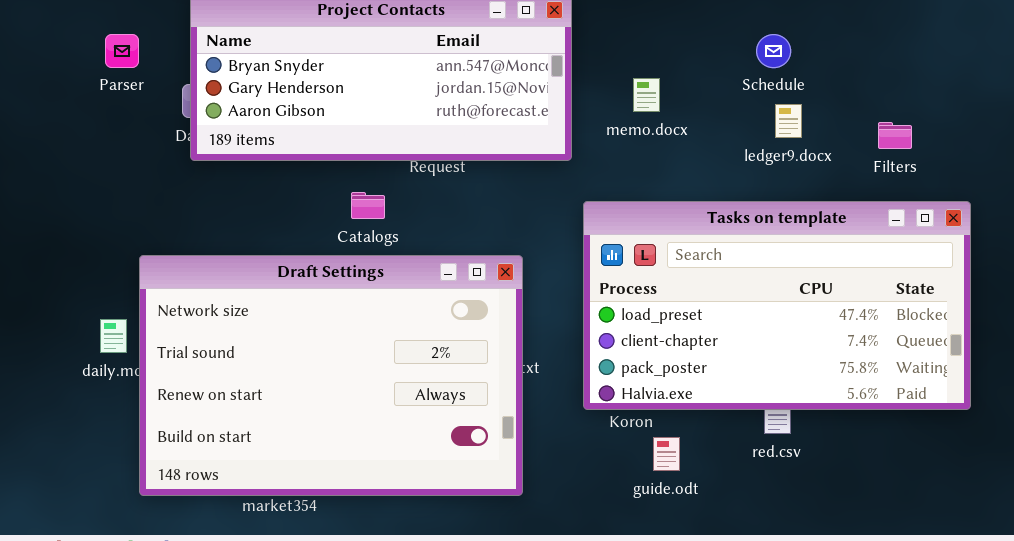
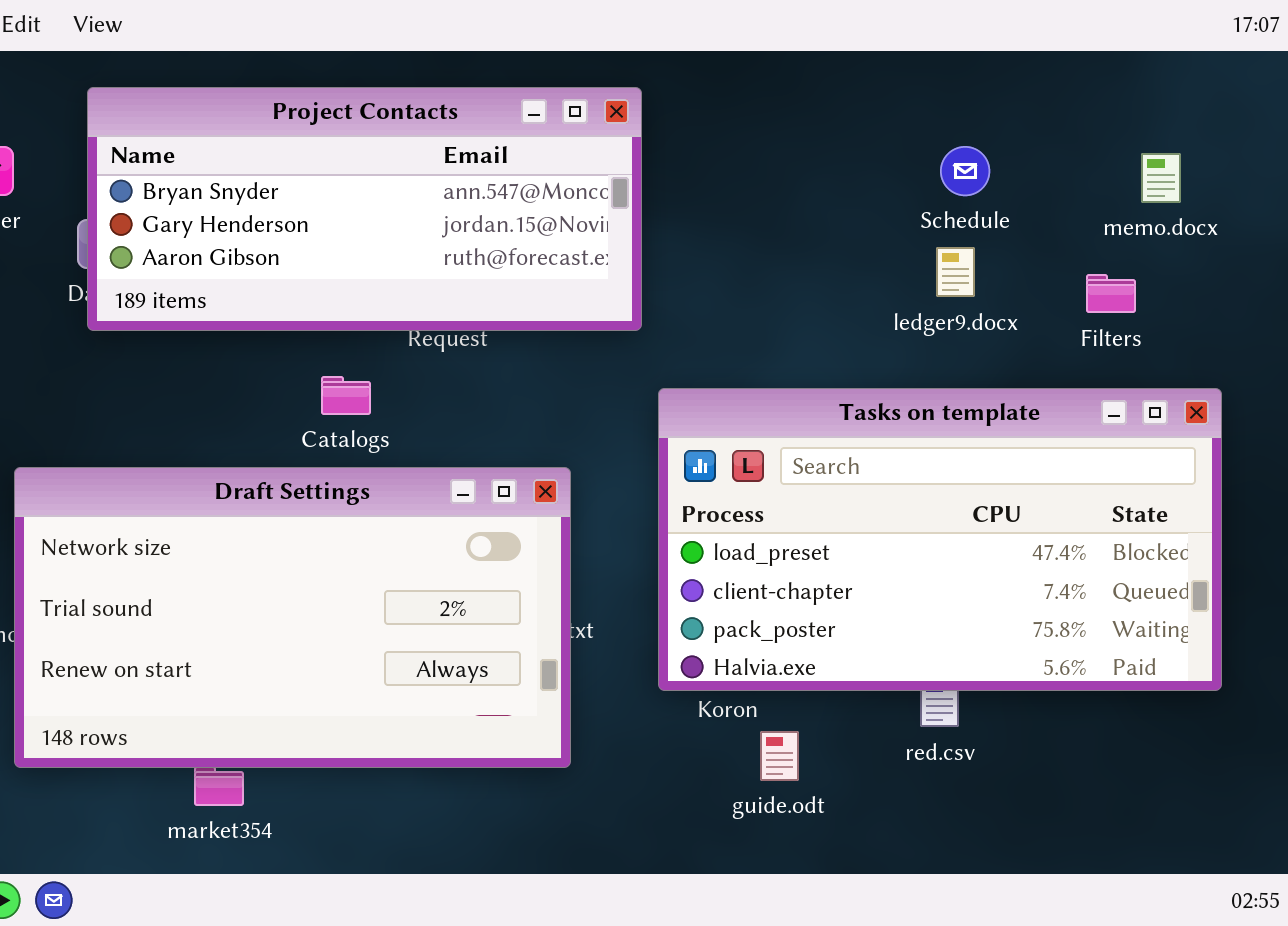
Schedule: [756,34,791,68] -> [940,146,990,196], moved
memo.docx: [633,78,660,112] -> [1141,153,1181,203], moved
Draft Settings: [139,255,523,496] -> [14,467,571,768], resized

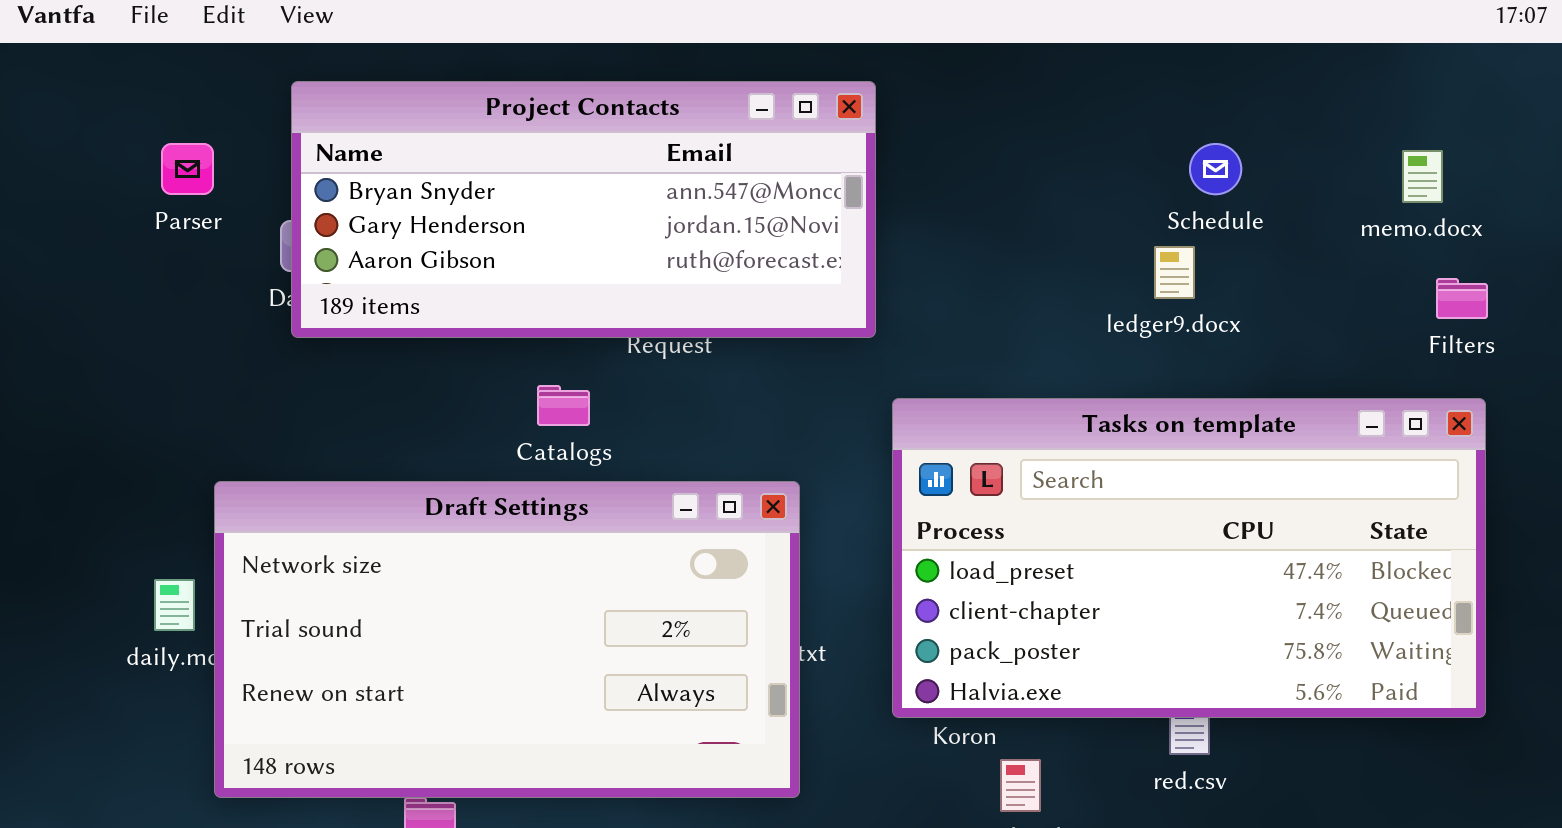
ledger9.docx: [936,247,975,297] -> [1154,246,1195,299], moved
Filters: [1086,274,1136,313] -> [1436,278,1488,319], moved

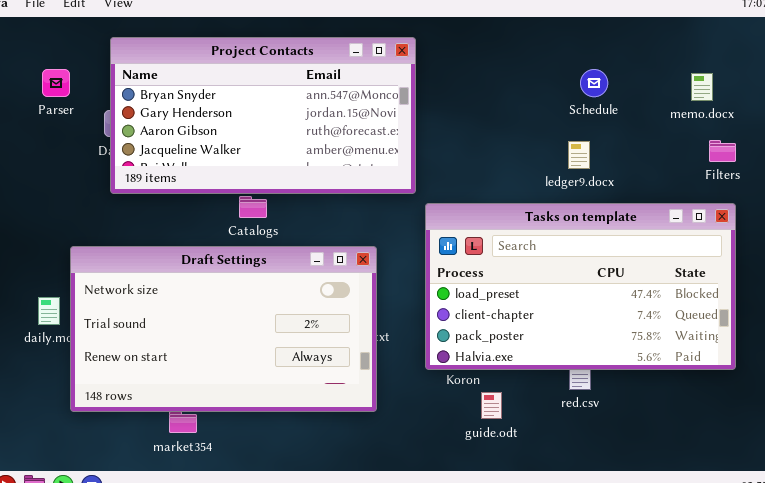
Project Contacts: [291,81,876,338] -> [110,37,416,194], resized
ledger9.docx: [1154,246,1195,299] -> [568,141,590,169], moved

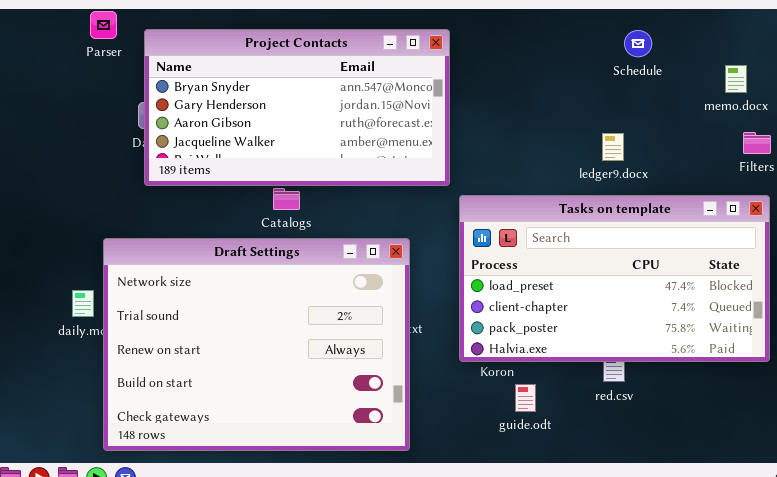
Parser: [42,69,70,97] -> [90,11,117,39], moved
Schedule: [580,69,608,97] -> [624,30,652,57], moved
Draft Settings: [70,246,377,412] -> [103,238,410,451], resized

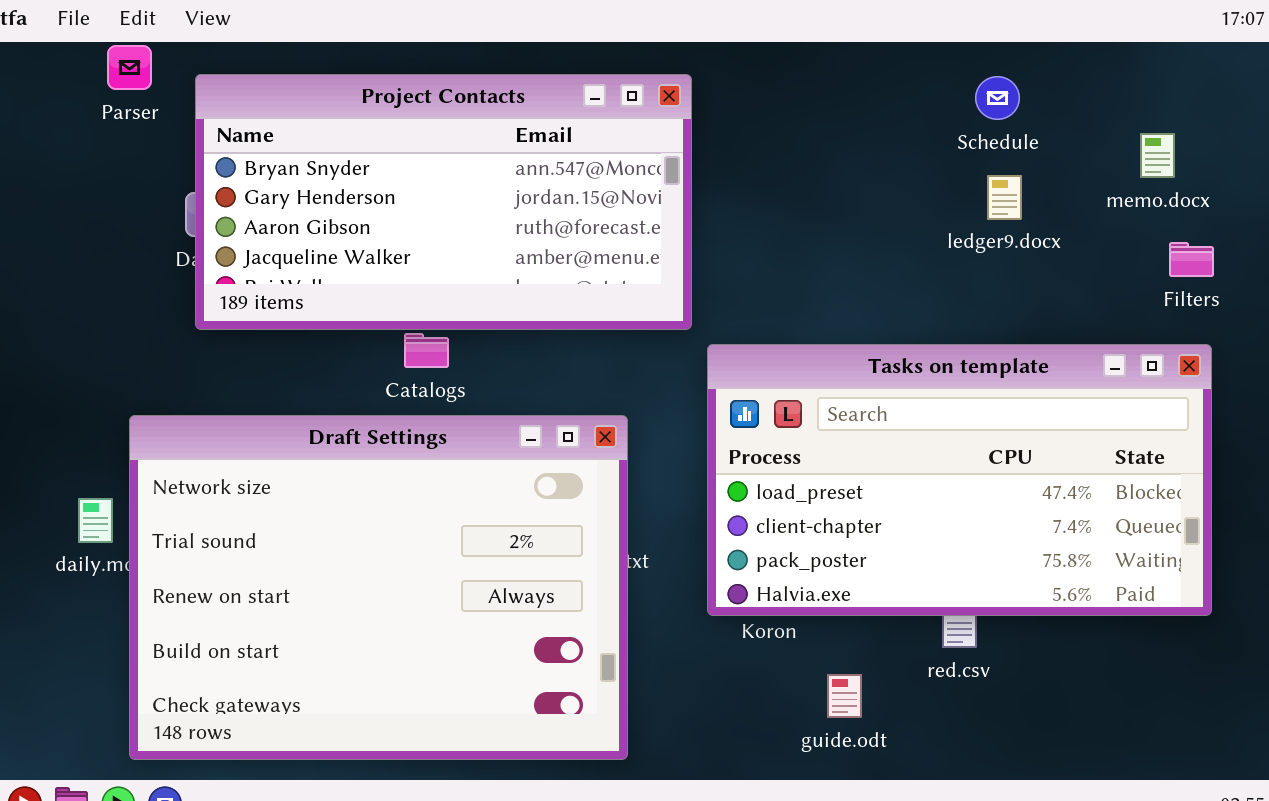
ledger9.docx: [602,133,624,161] -> [987,175,1022,220], moved
guide.odt: [515,384,536,412] -> [827,674,862,718], moved

